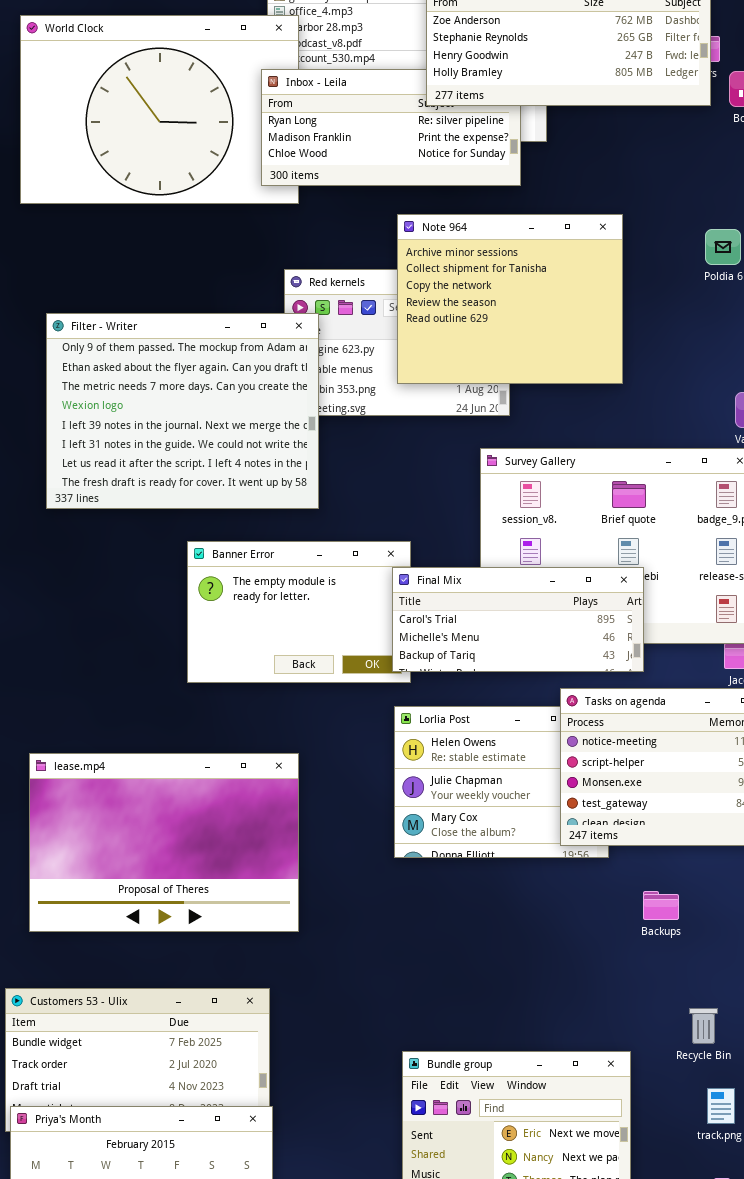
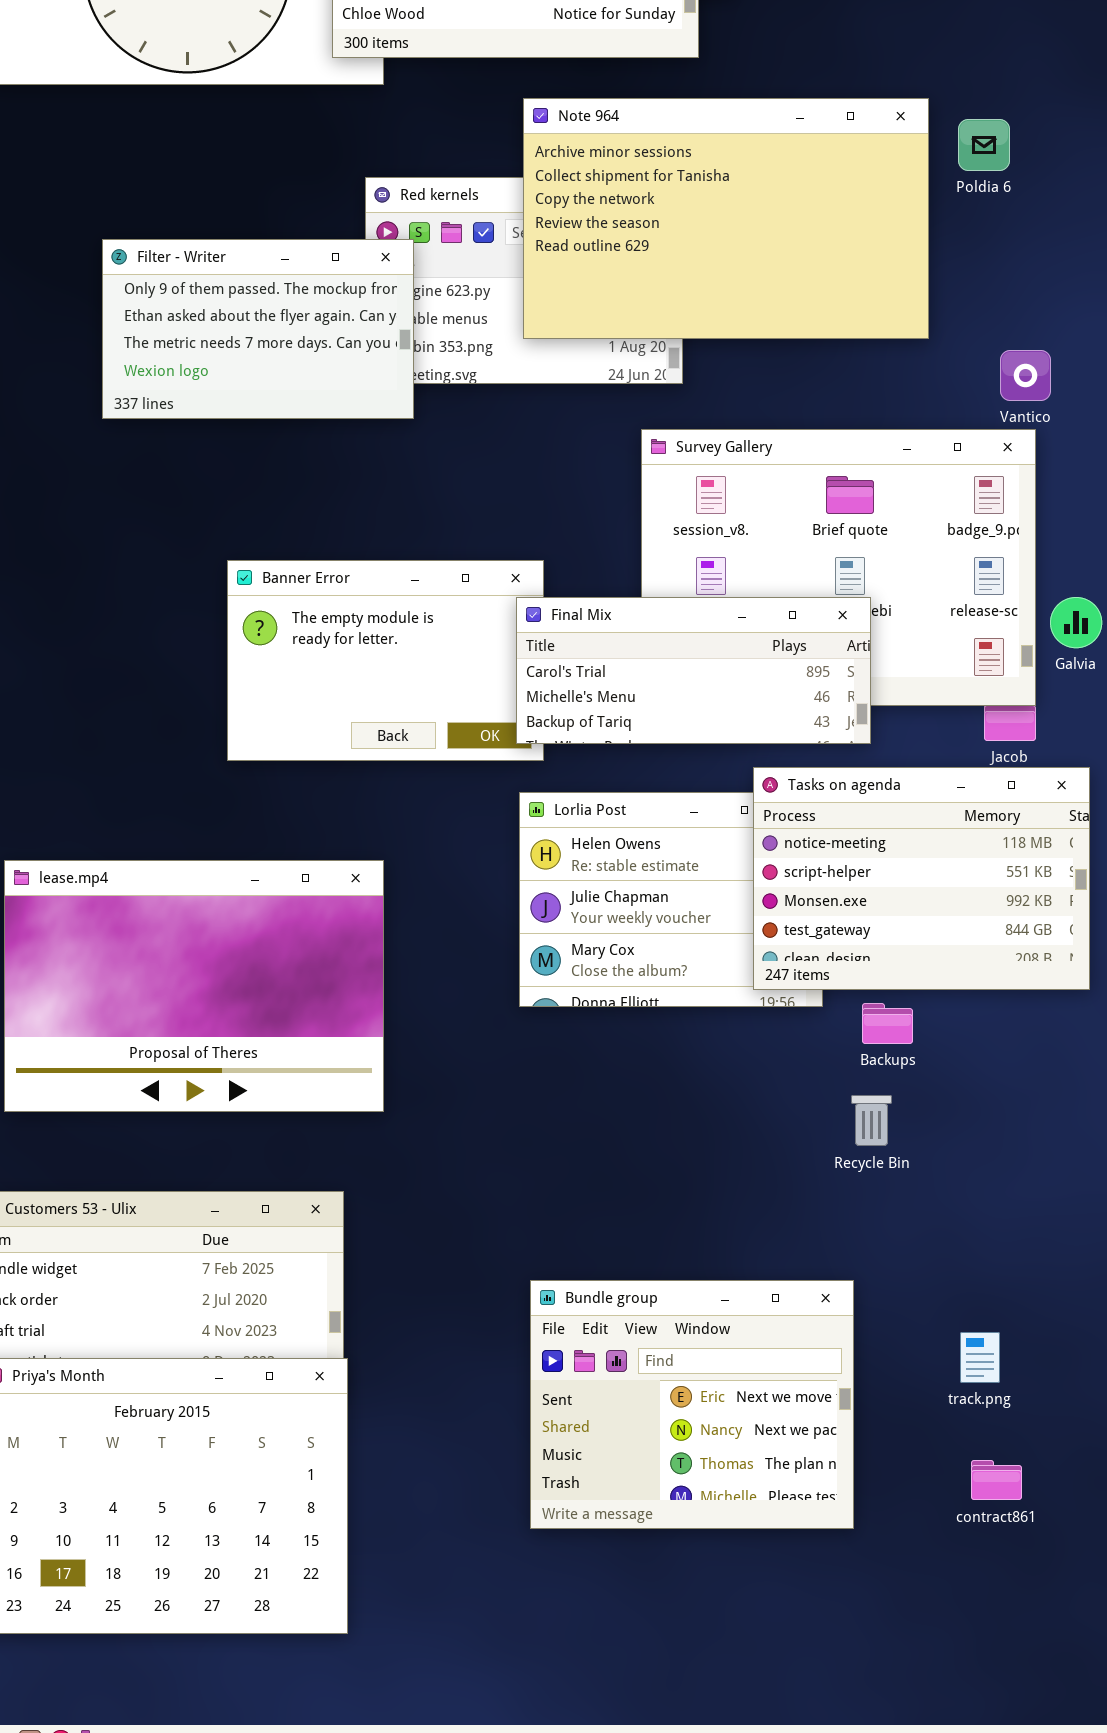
Note 964: [397,214,623,384] -> [523,98,929,339], resized
Filter - Writer: [46,313,319,509] -> [102,239,414,419], resized
Backups: [643,891,679,920] -> [862,1003,913,1044], moved
Recycle Bin: [689,1008,718,1044] -> [851,1095,892,1146], moved

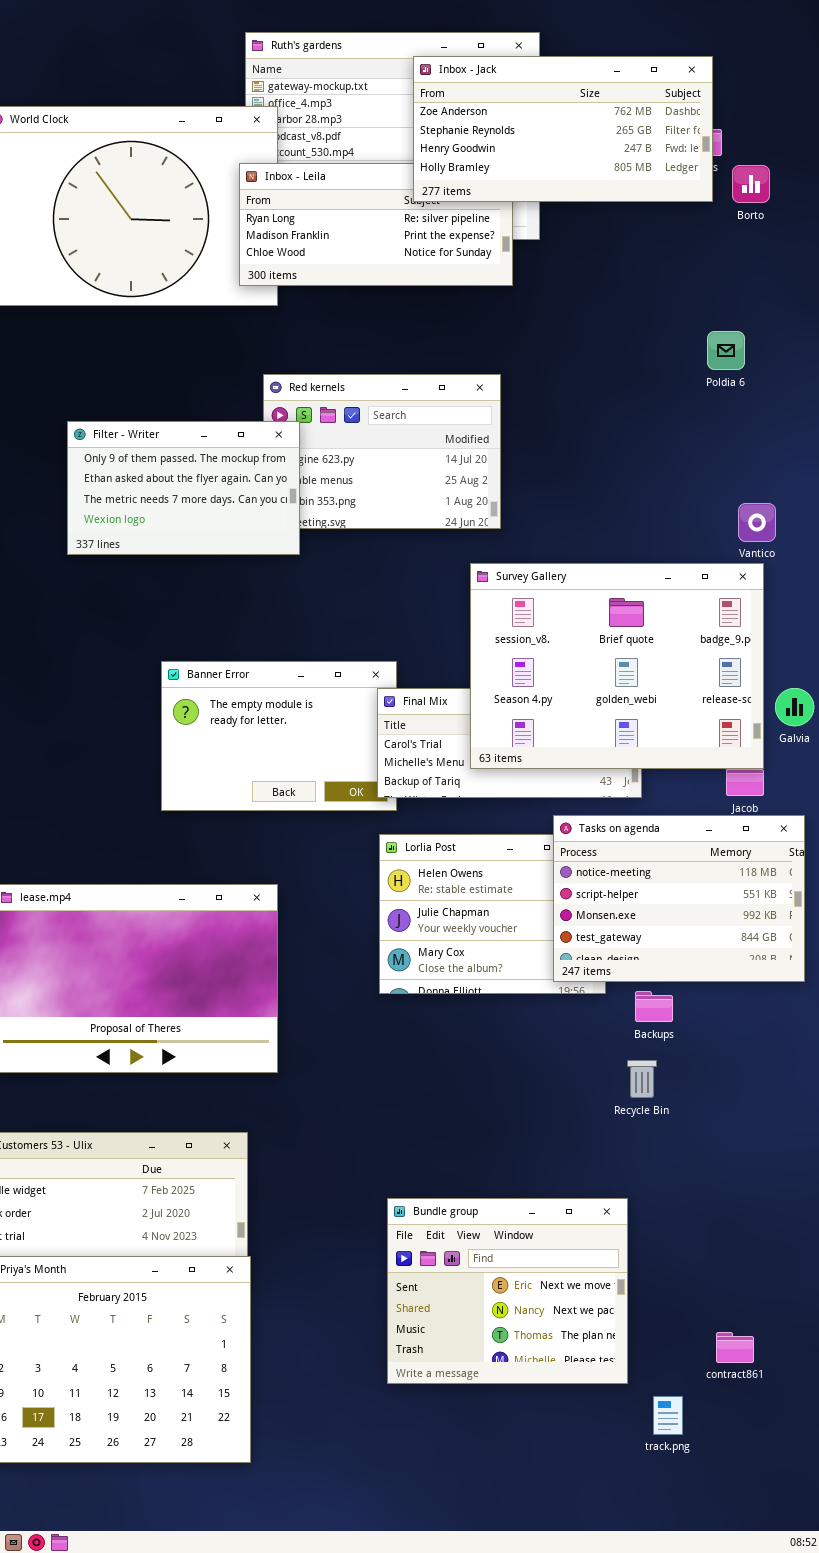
Note 964: [523,98,929,339] -> none, closed
Survey Gallery: [641,429,1036,706] -> [470,563,764,769], raised
track.png: [960,1332,1000,1383] -> [653,1396,683,1435], moved

